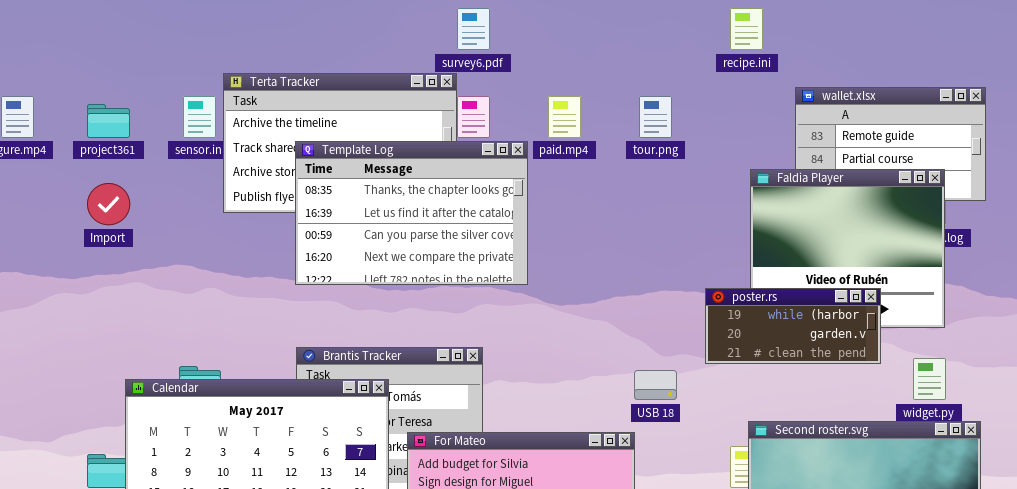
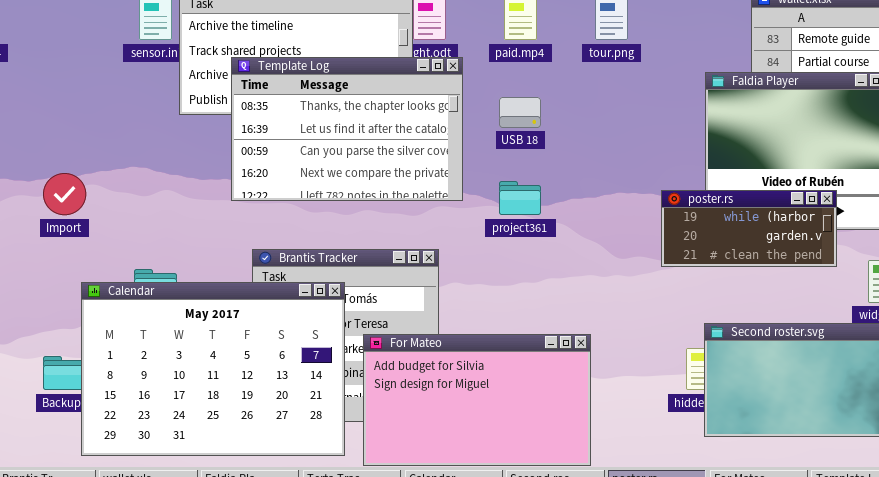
project361: [87,104,130,138] -> [499,181,541,215], moved
Template Log: [295,141,528,285] -> [231,57,463,201], moved
Import: [87,183,130,225] -> [43,173,86,215], moved
USB 18: [634,370,677,400] -> [499,97,541,128], moved

